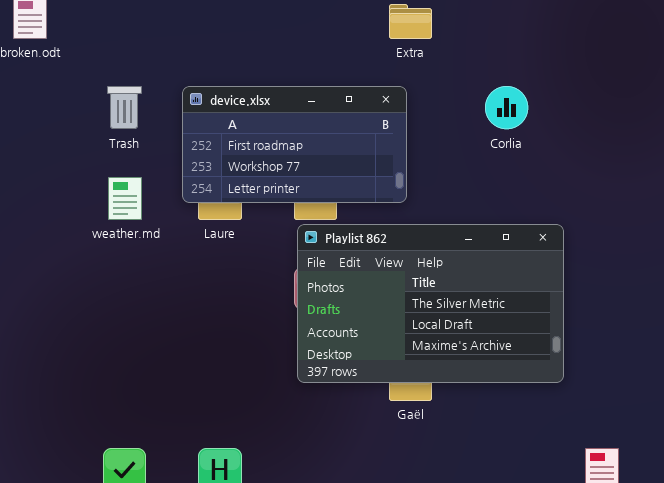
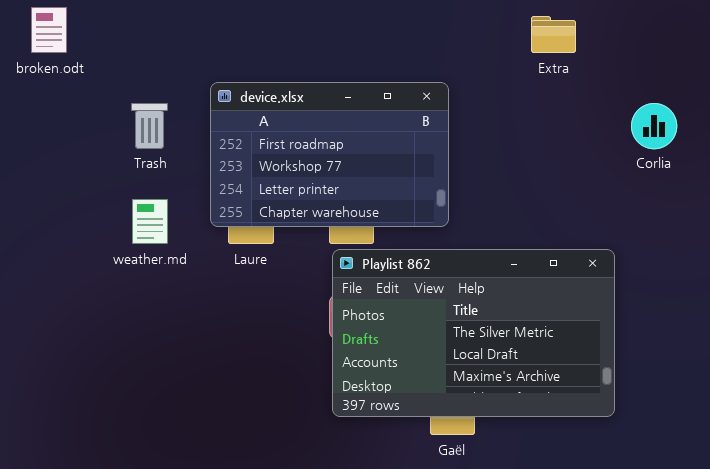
Extra: [389,4,432,39] -> [531,16,576,53], moved
device.xlsx: [182,86,407,203] -> [210,82,449,227], resized
Corlia: [485,86,528,129] -> [631,103,677,149], moved

